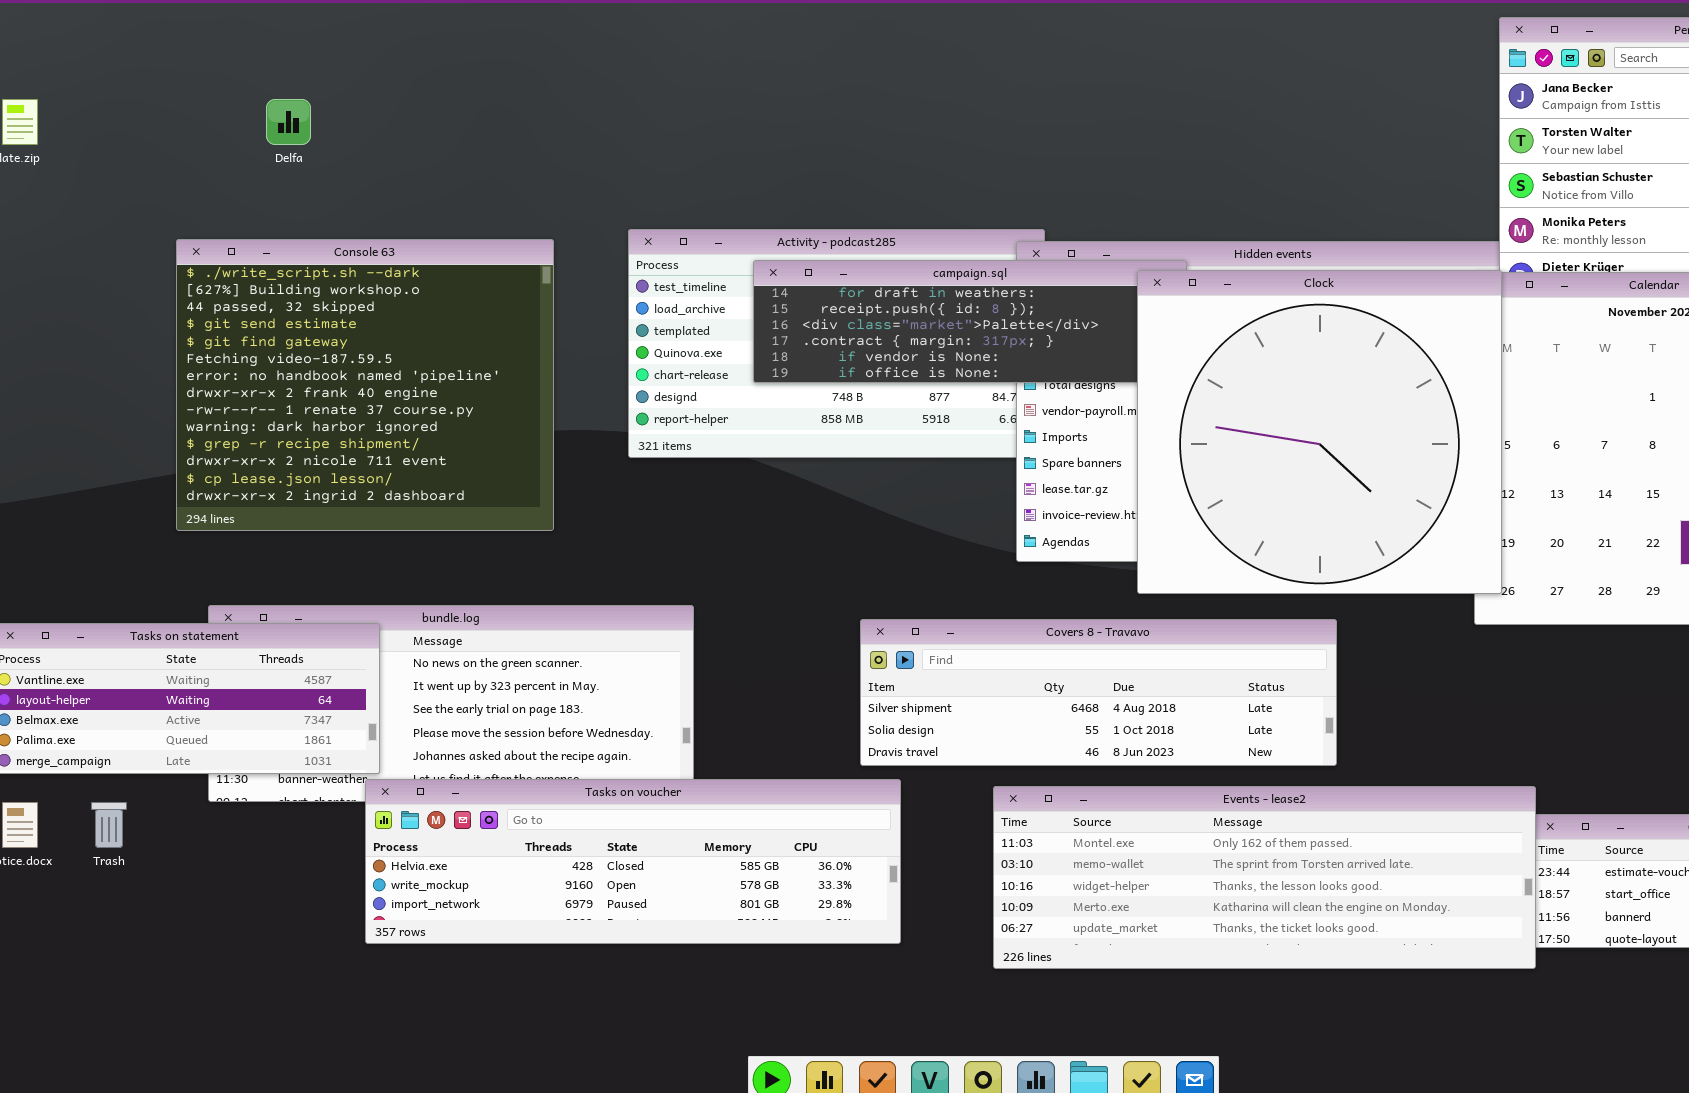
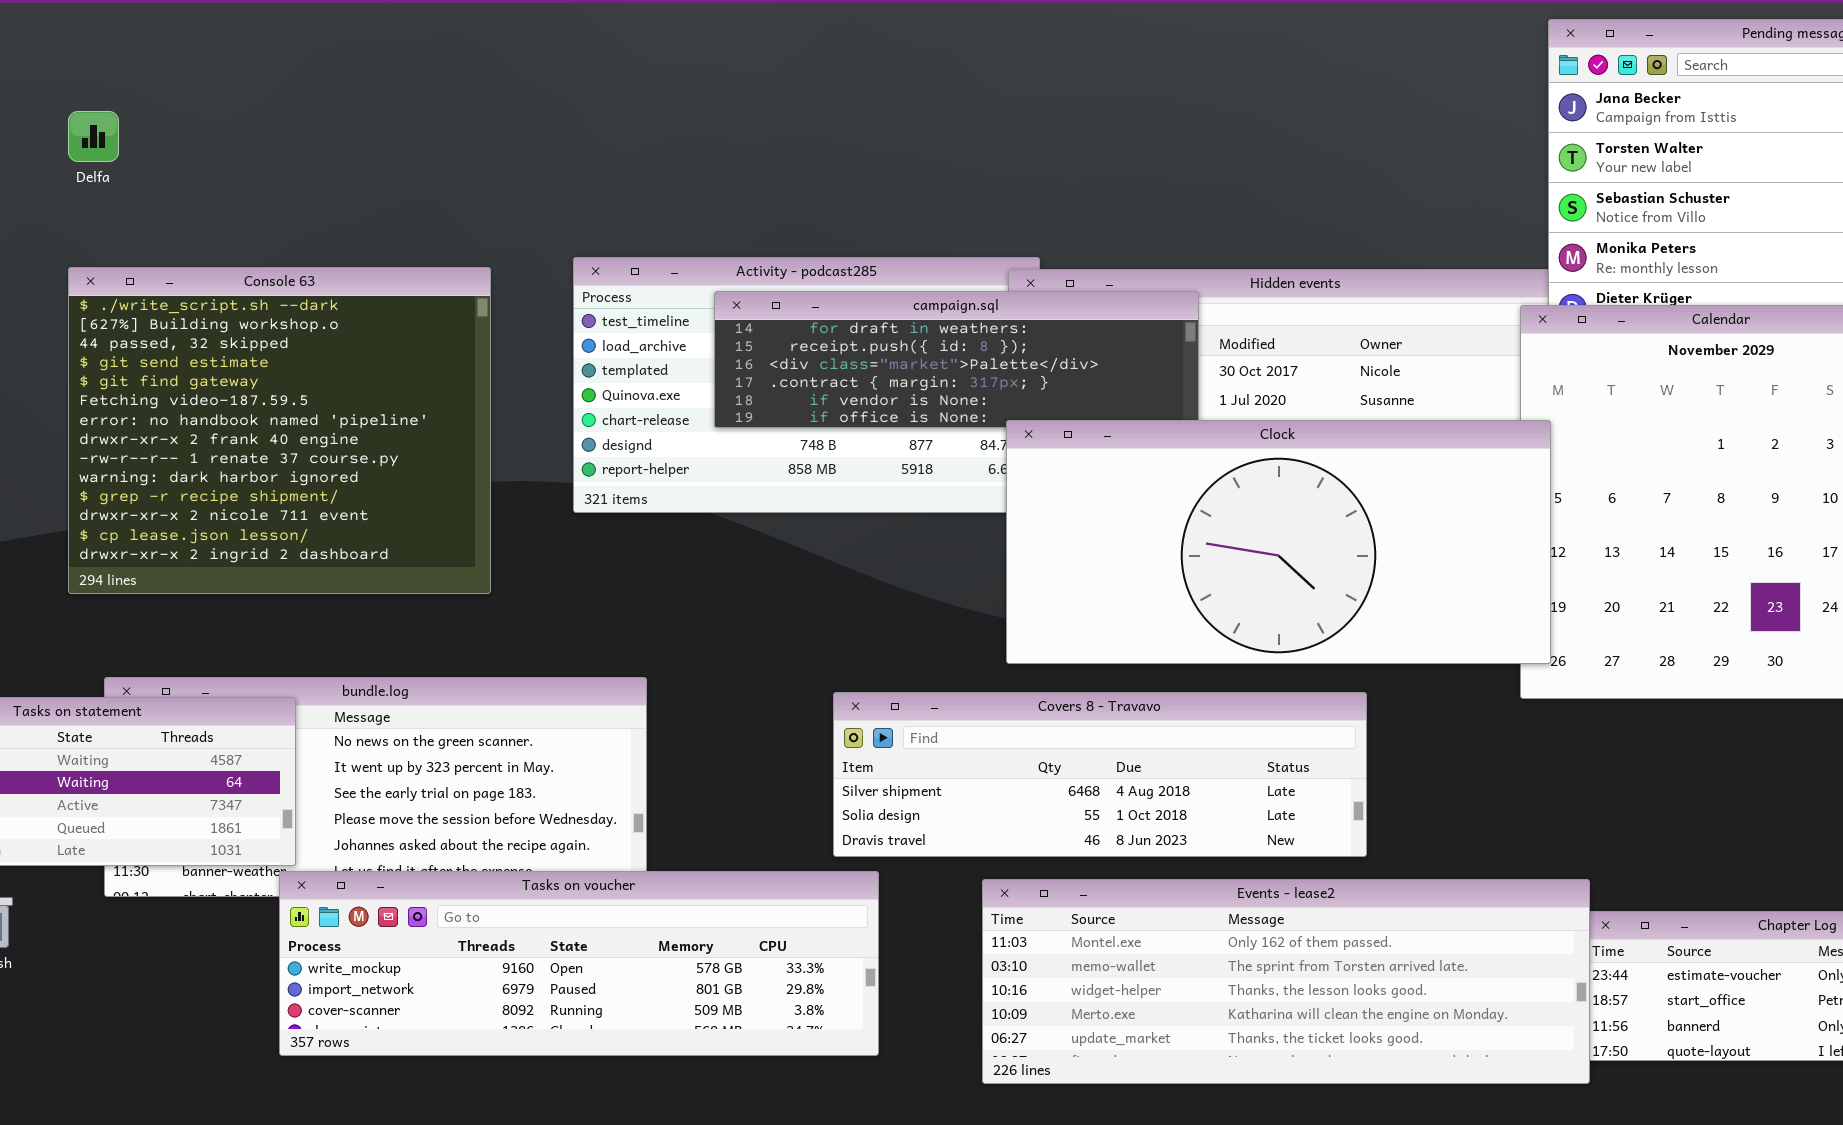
Delfa: [266,99,311,145] -> [68,111,119,162], moved
Clock: [1137,270,1502,594] -> [1006,420,1551,664], resized
Tasks on voucher: [365,779,901,944] -> [279,871,879,1056], scrolled down 1 row

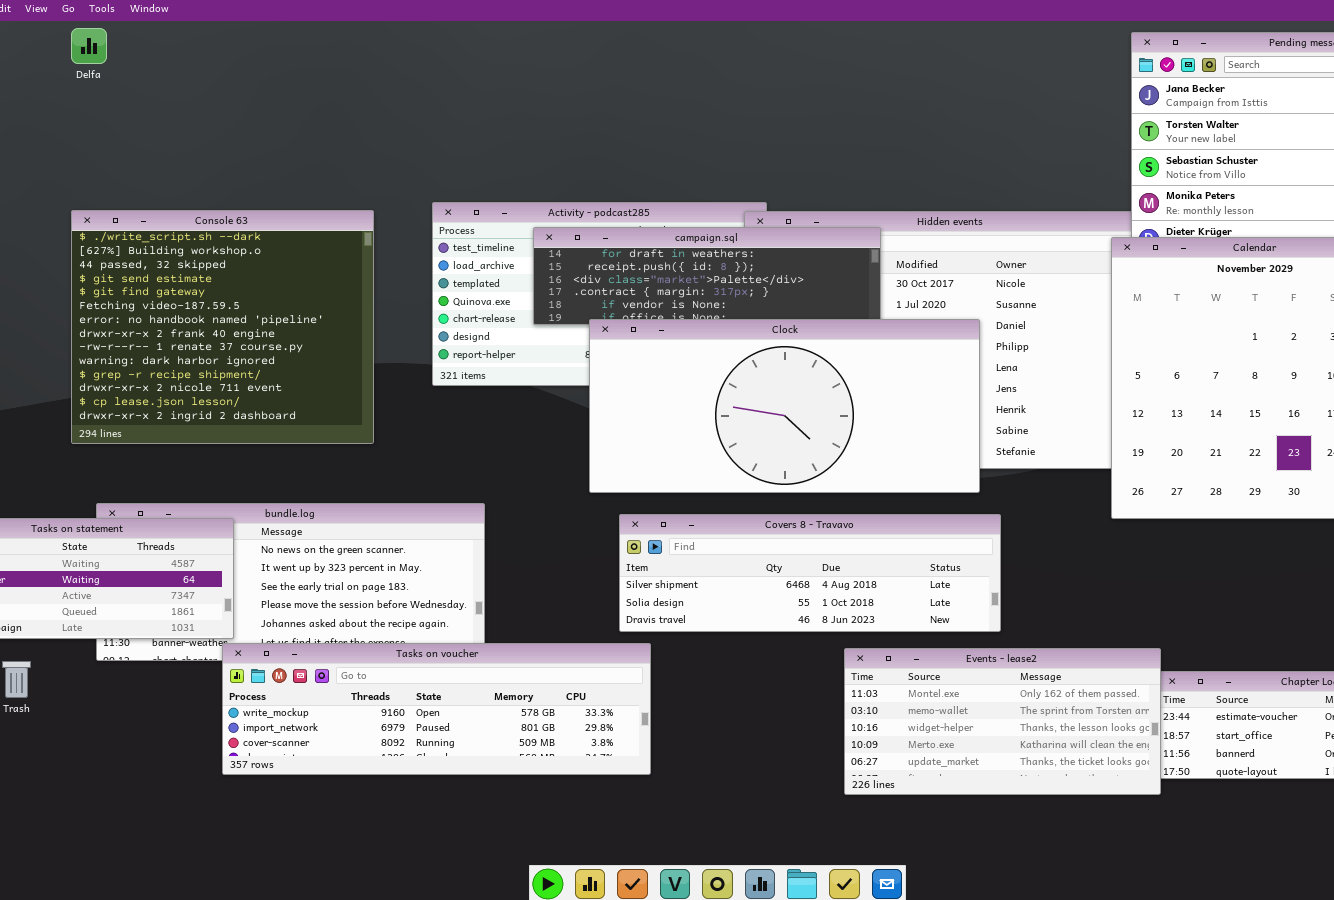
Delfa: [68,111,119,162] -> [71,28,107,64], moved
Clock: [1006,420,1551,664] -> [589,319,980,493], moved
Events - lease2: [982,879,1590,1084] -> [844,648,1161,795], resized

